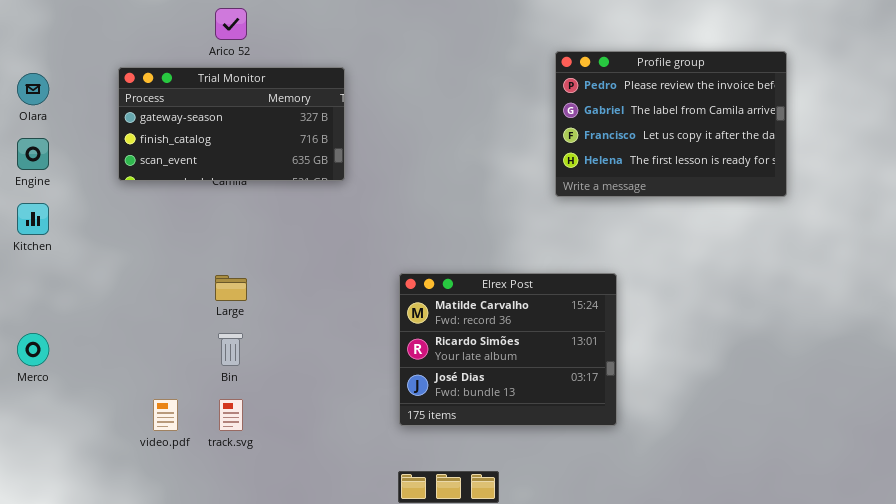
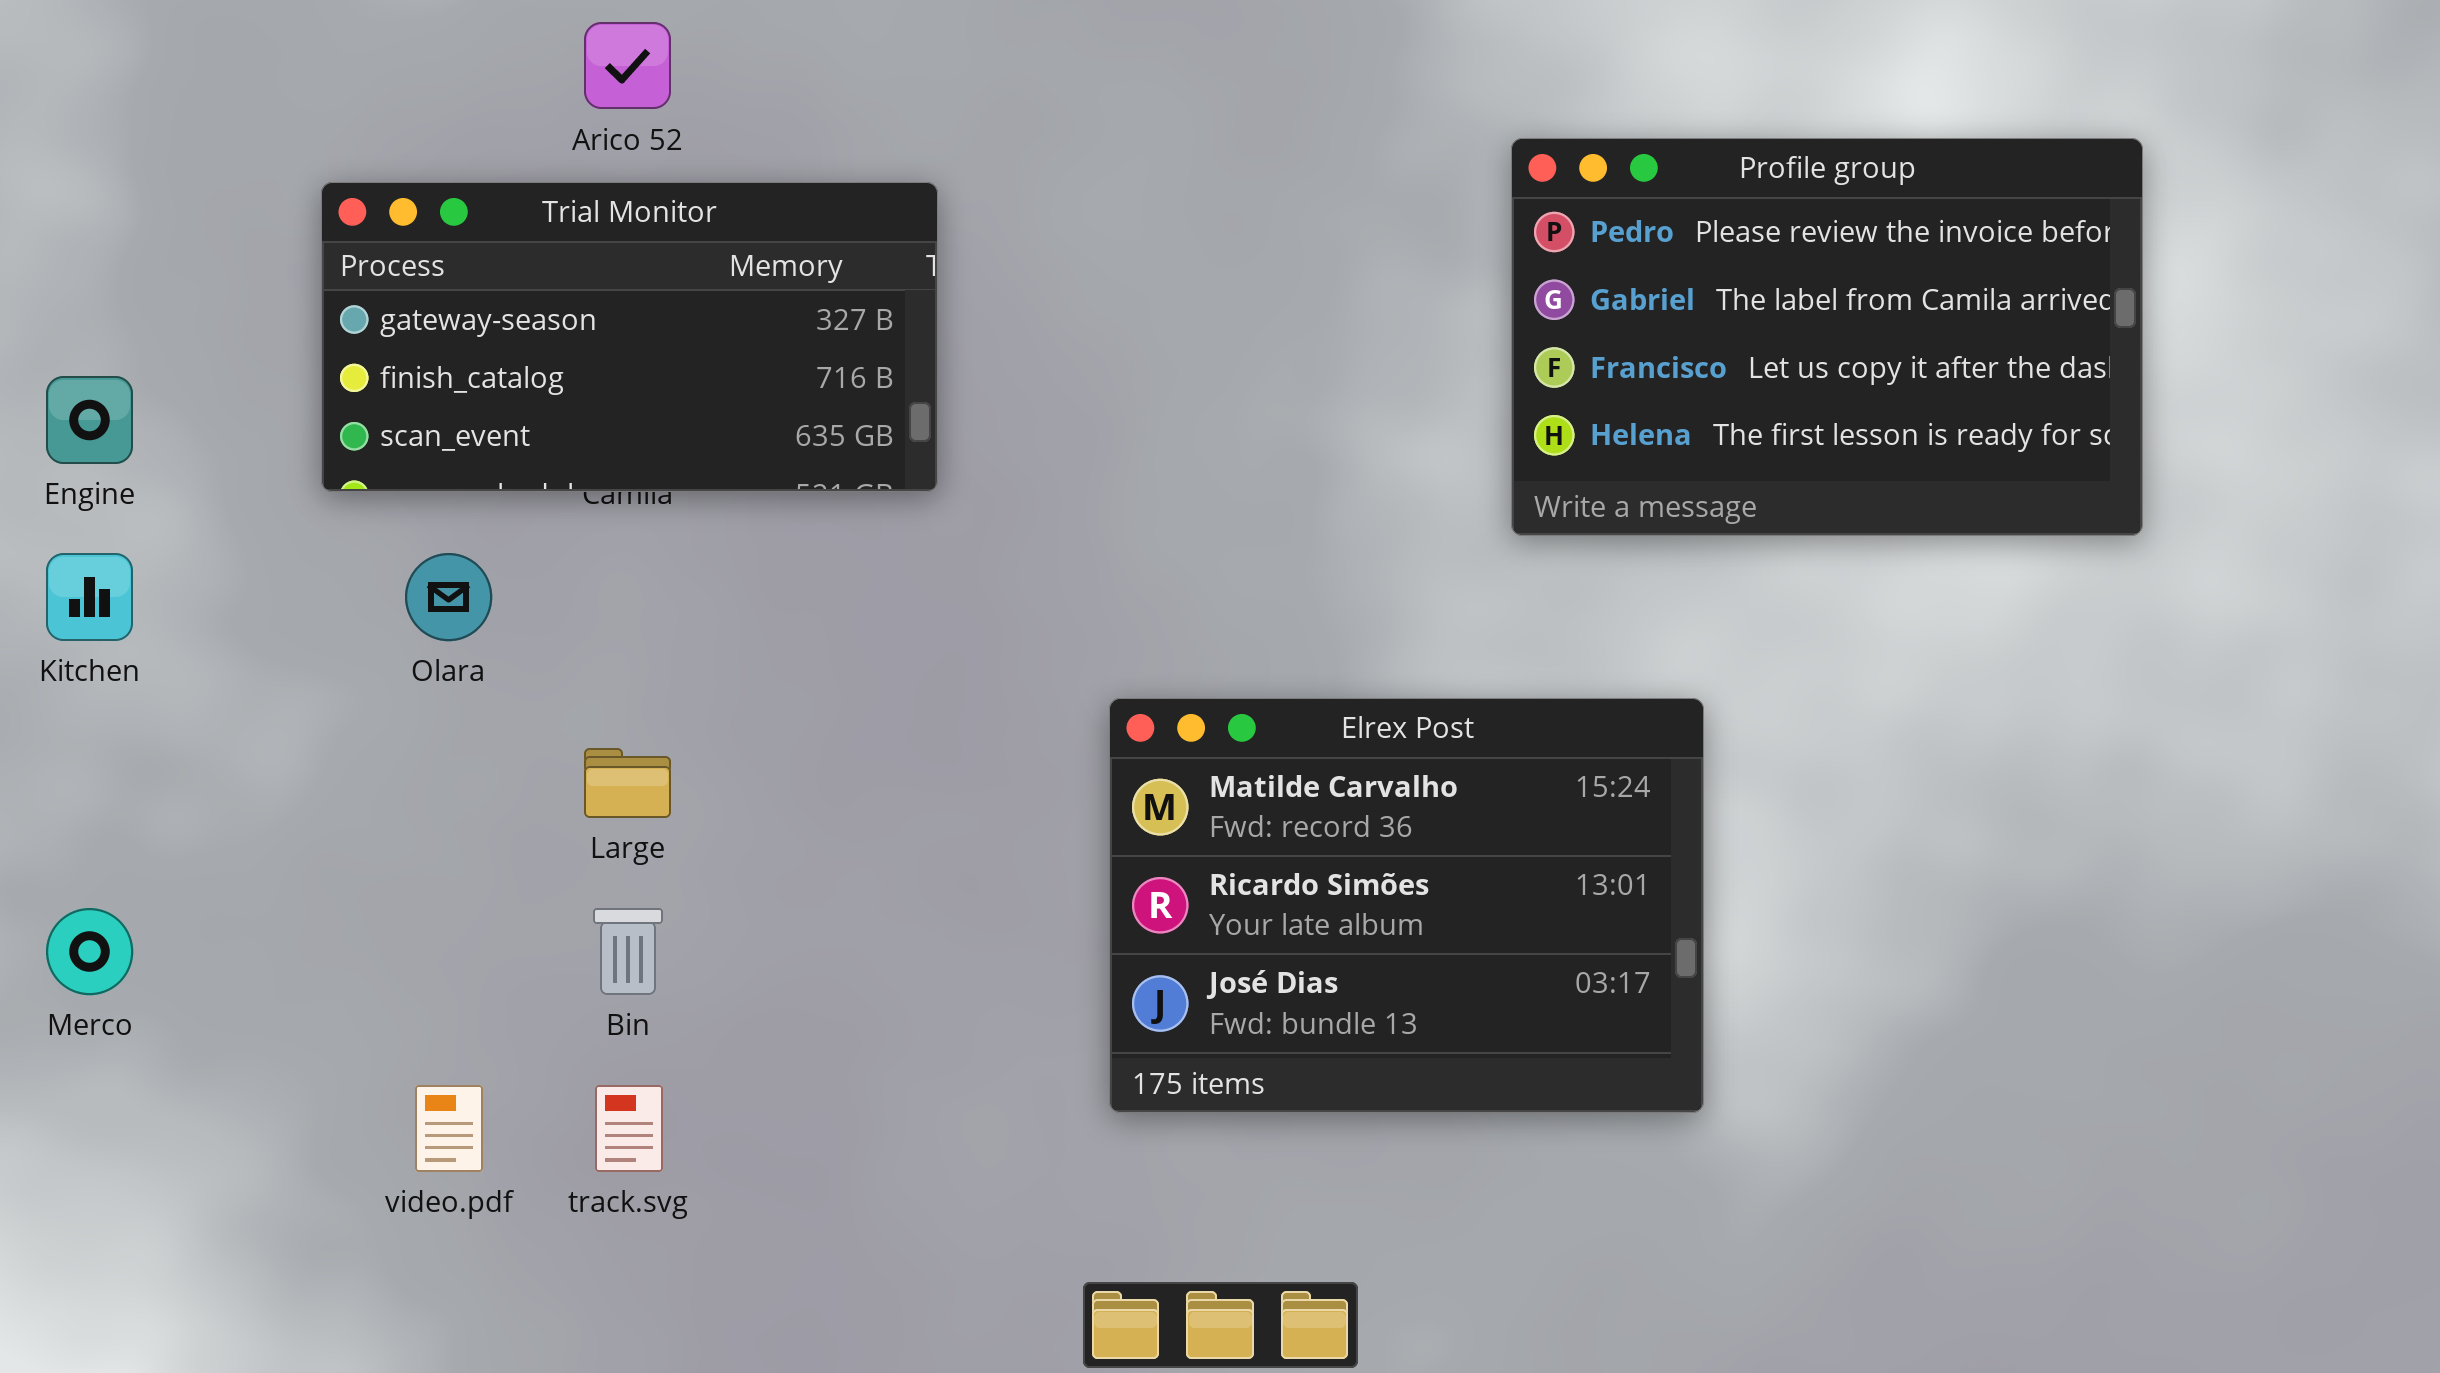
Olara: [17,73,49,105] -> [405,553,492,641], moved
Elrex Post: [399,273,617,426] -> [1109,698,1704,1113], moved

